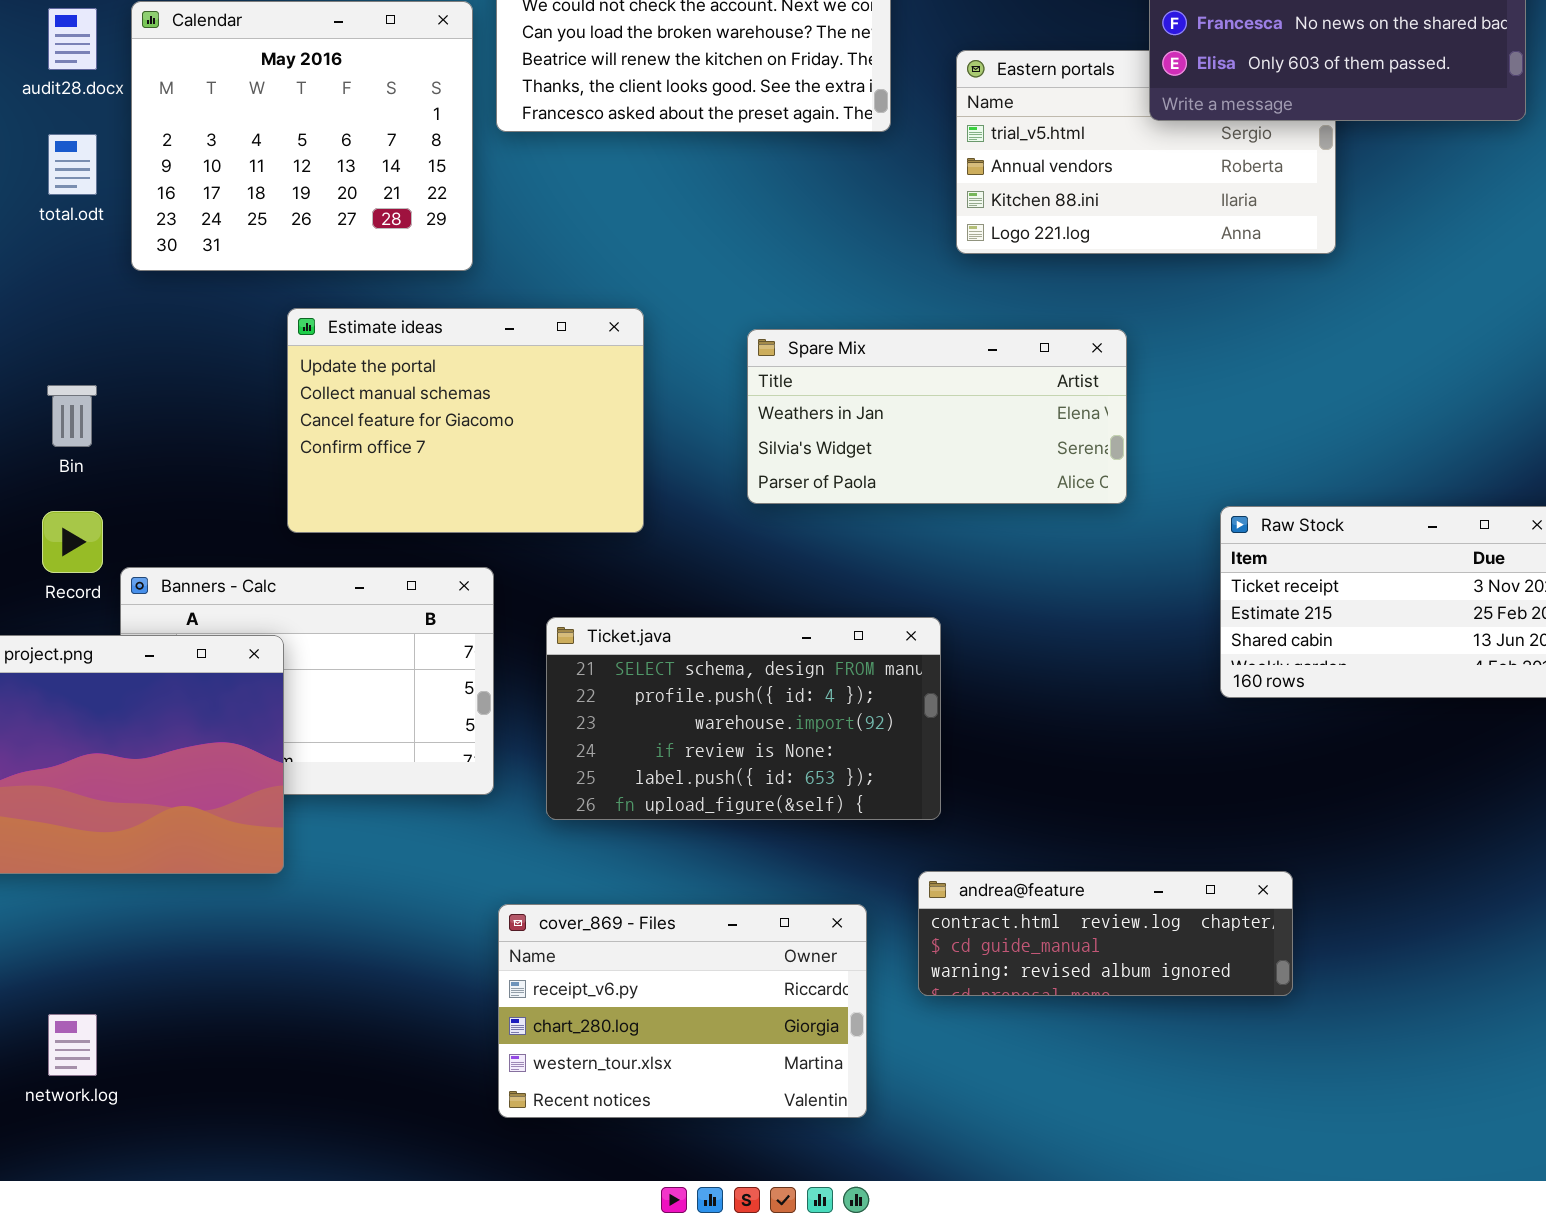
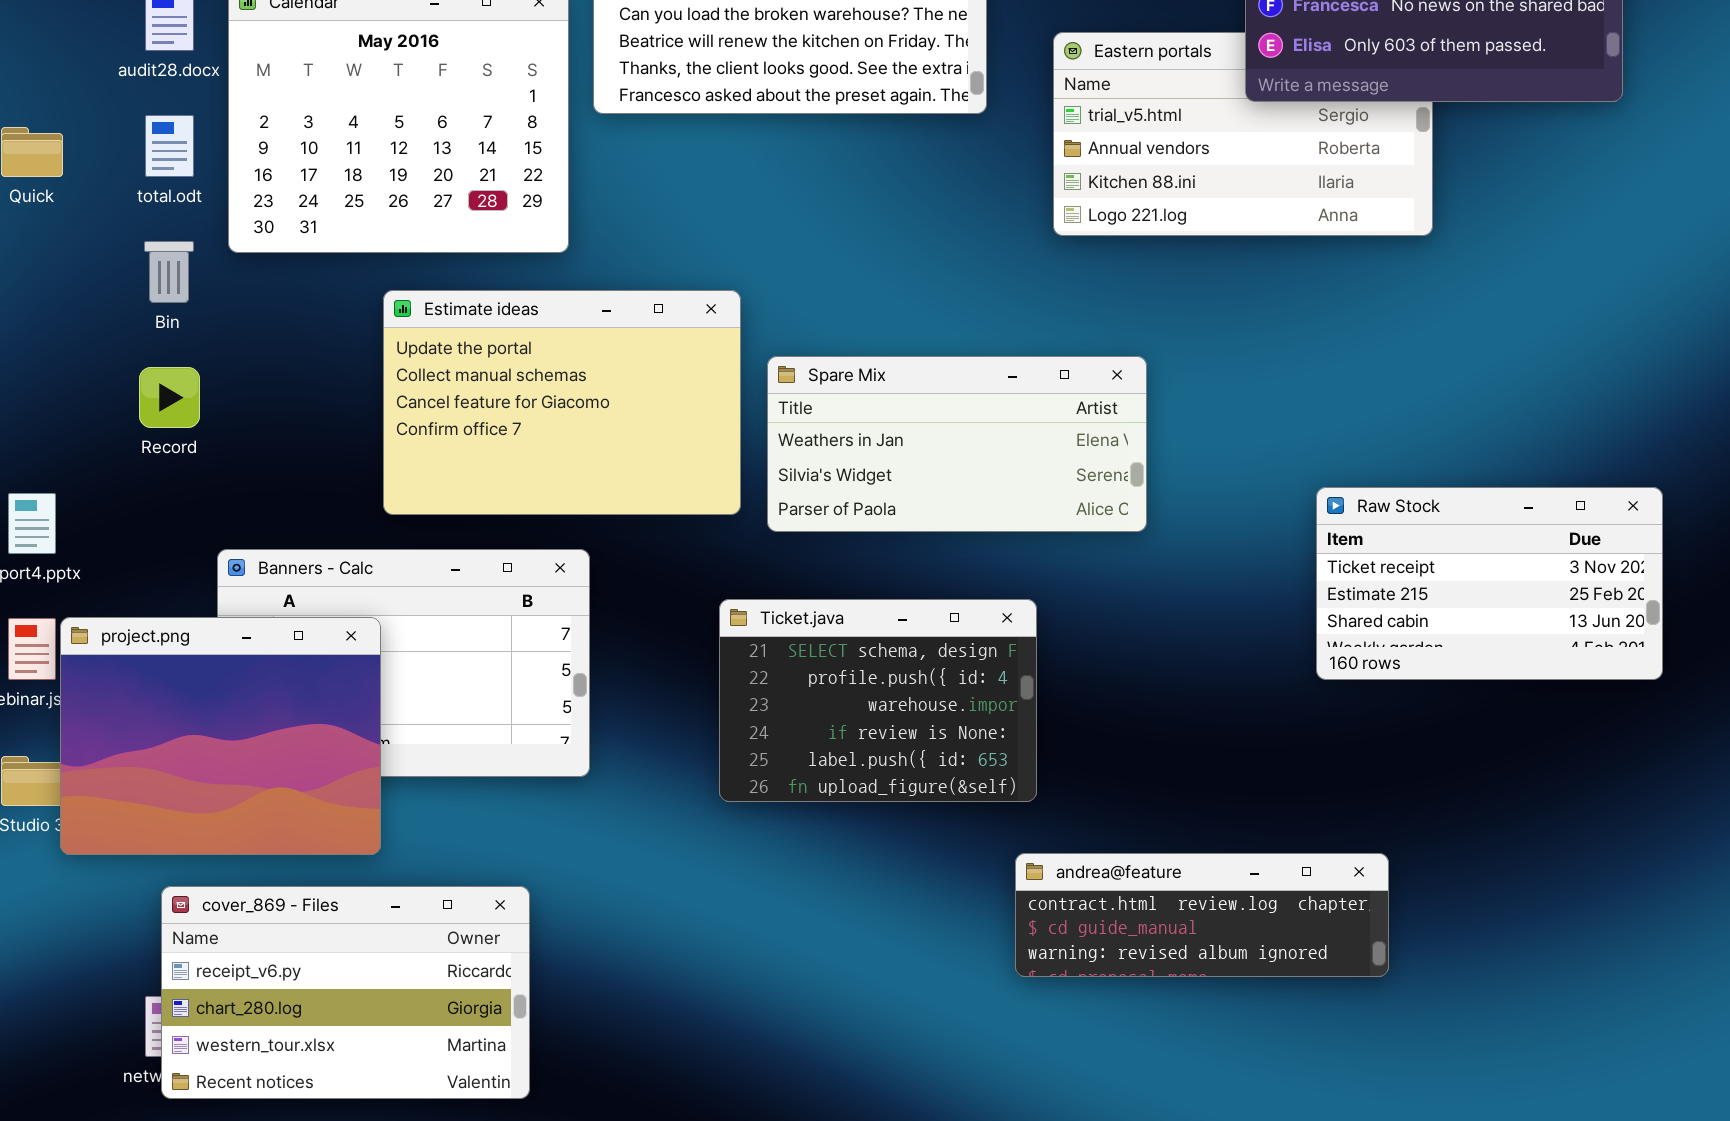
Spare Mix: [747,329,1127,504] -> [767,356,1147,532], moved
Bin: [47,385,97,447] -> [144,241,194,303], moved
Record: [42,511,103,573] -> [139,367,200,428], moved
Ticket.java: [546,617,941,820] -> [719,599,1037,802], resized
cover_869 - Files: [498,904,867,1118] -> [161,886,530,1099], moved

